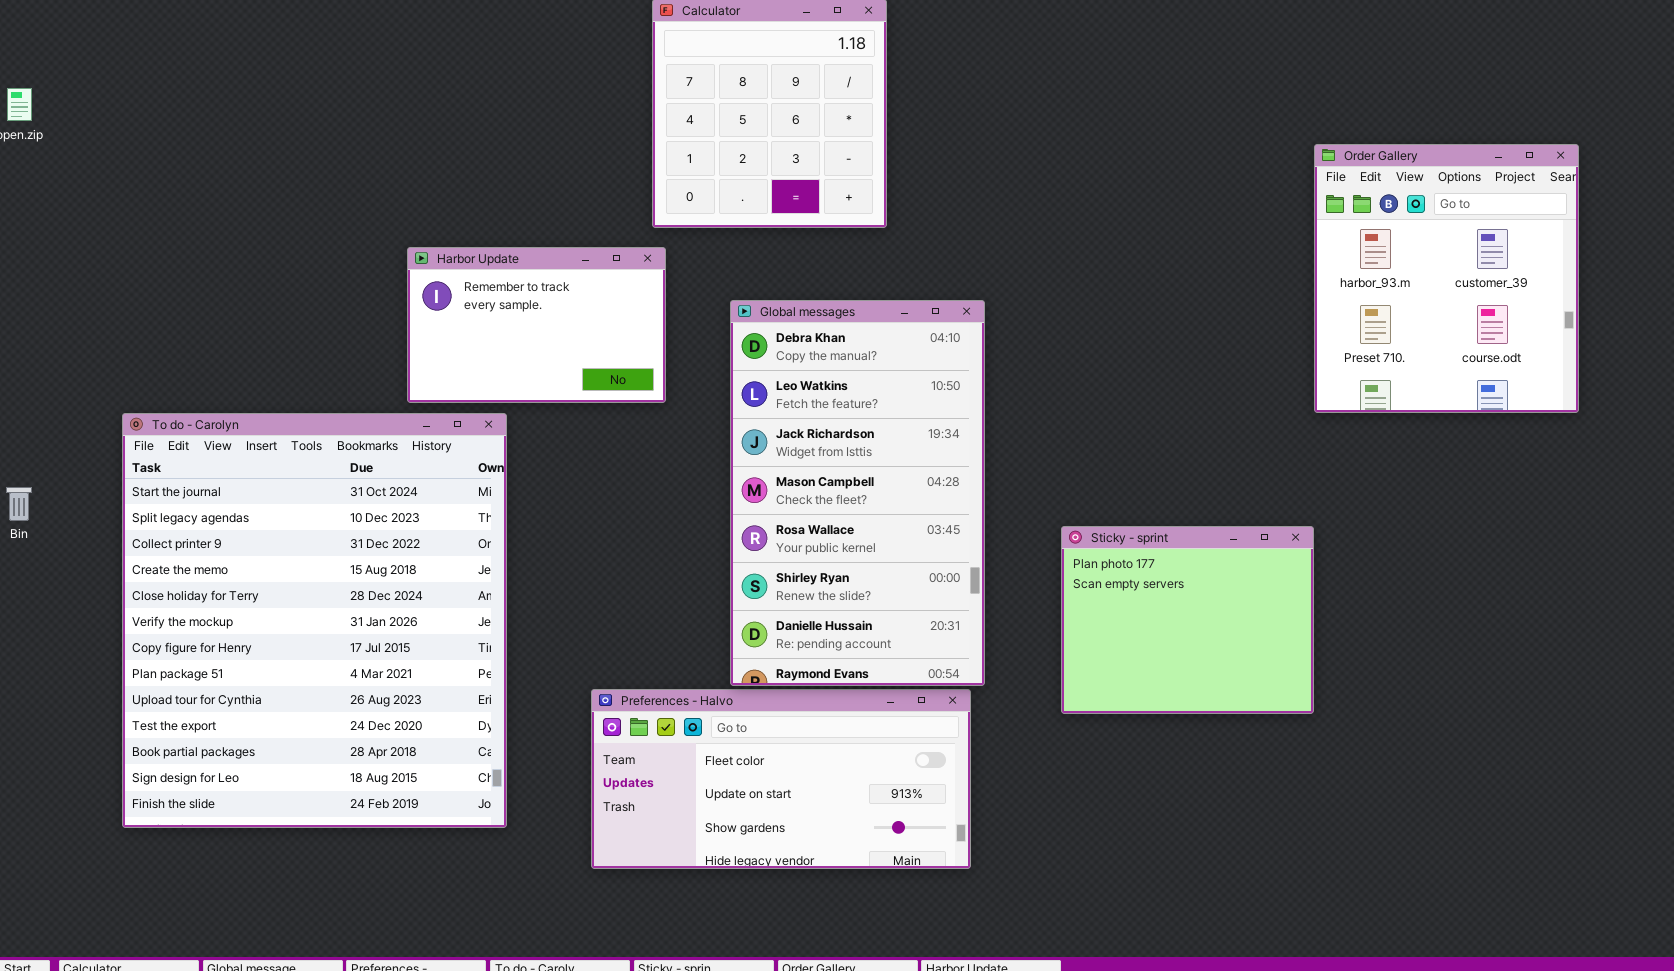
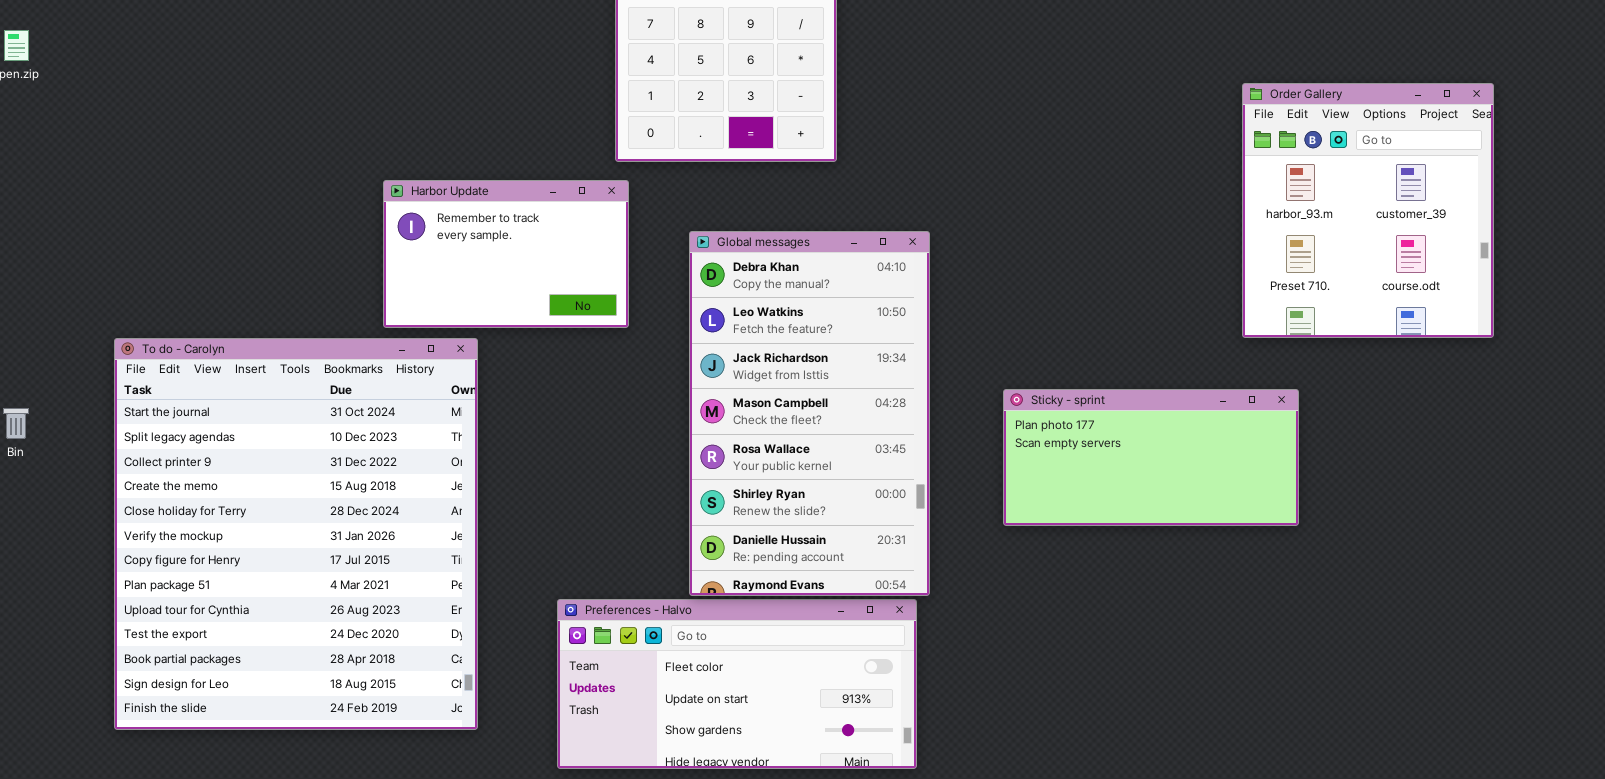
Sticky - sprint: [1061,526,1314,714] -> [1003,389,1299,526], moved, resized

